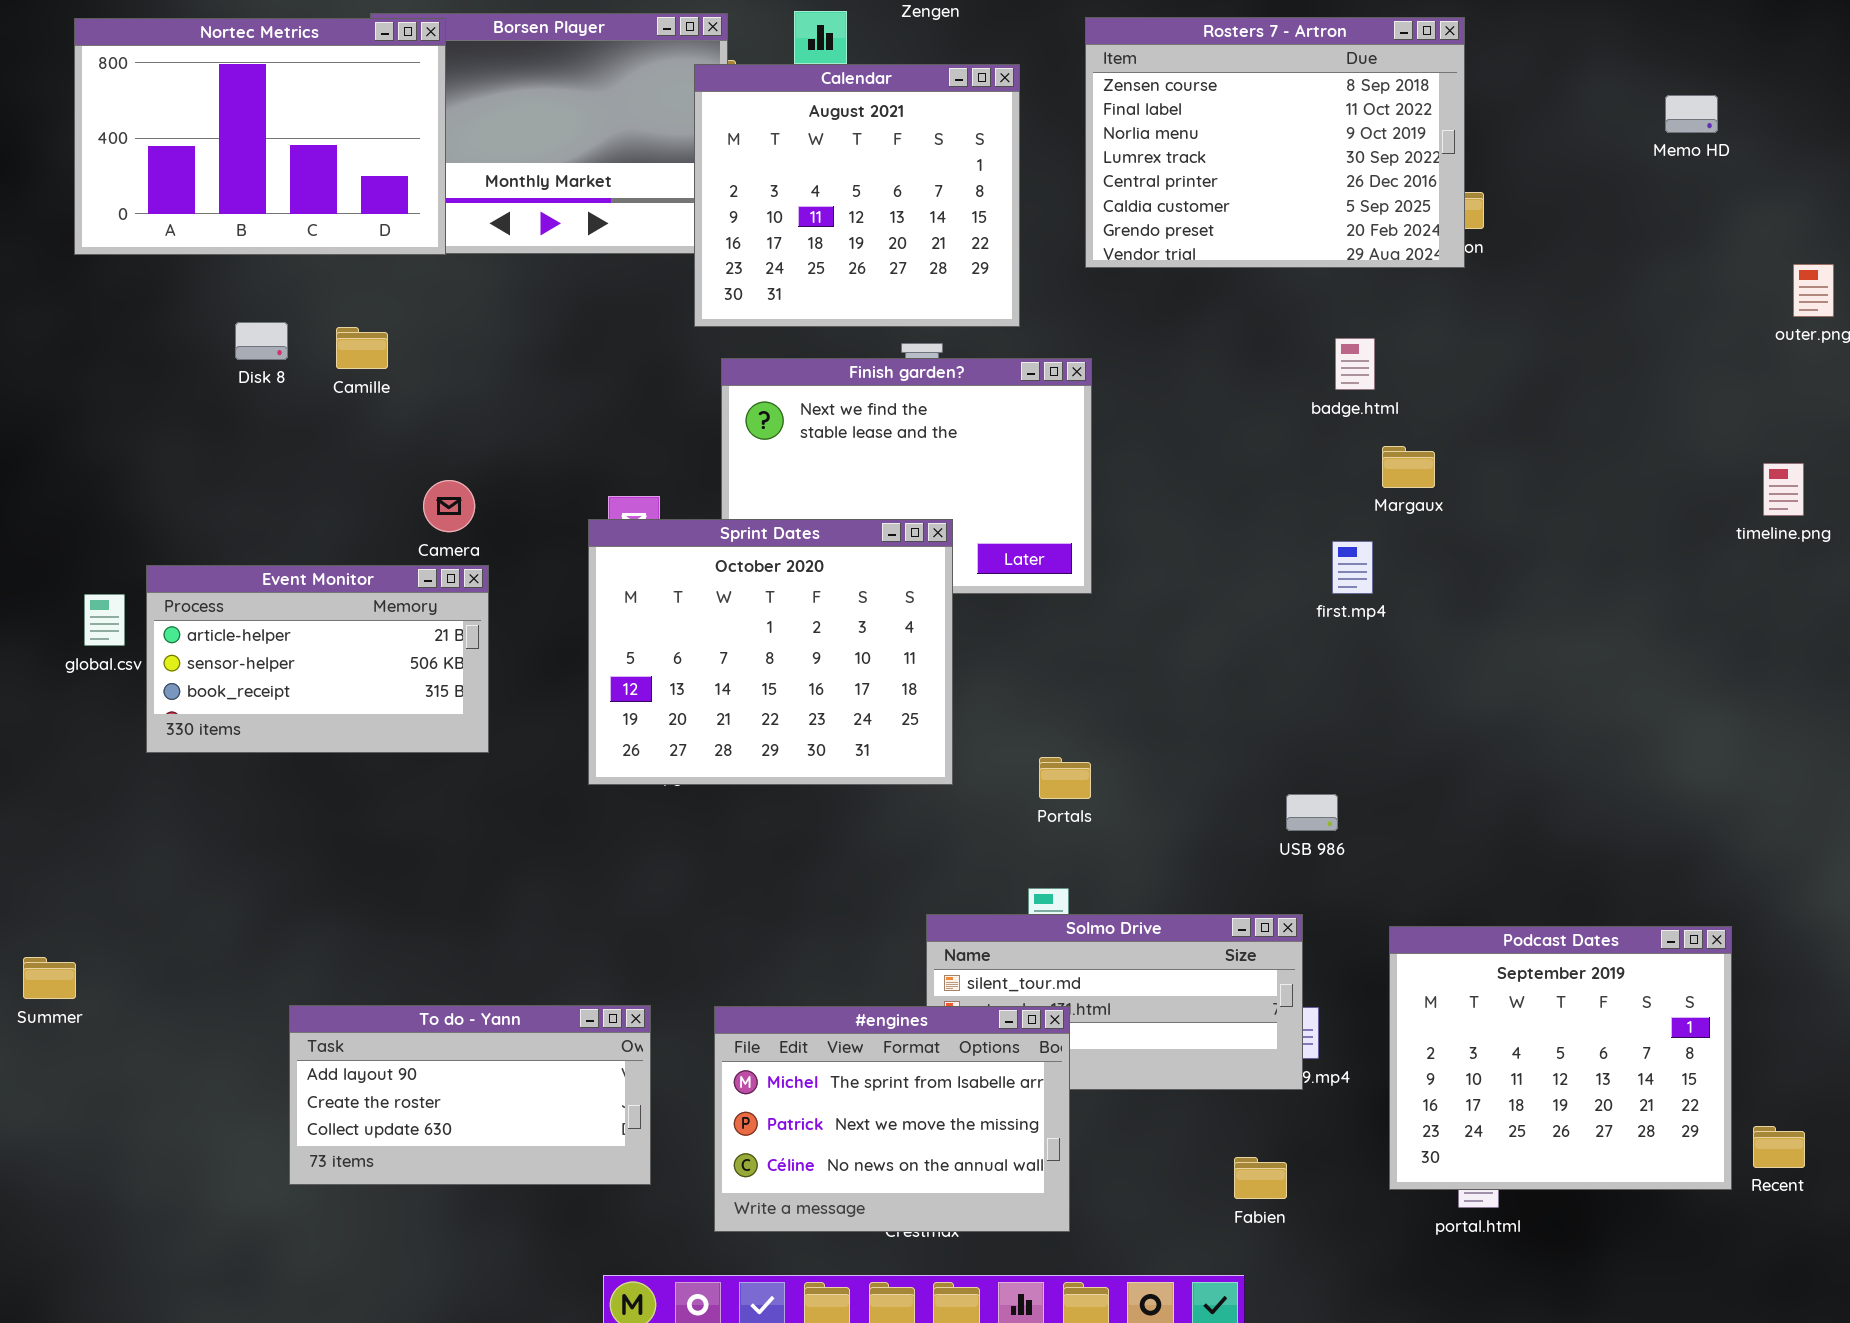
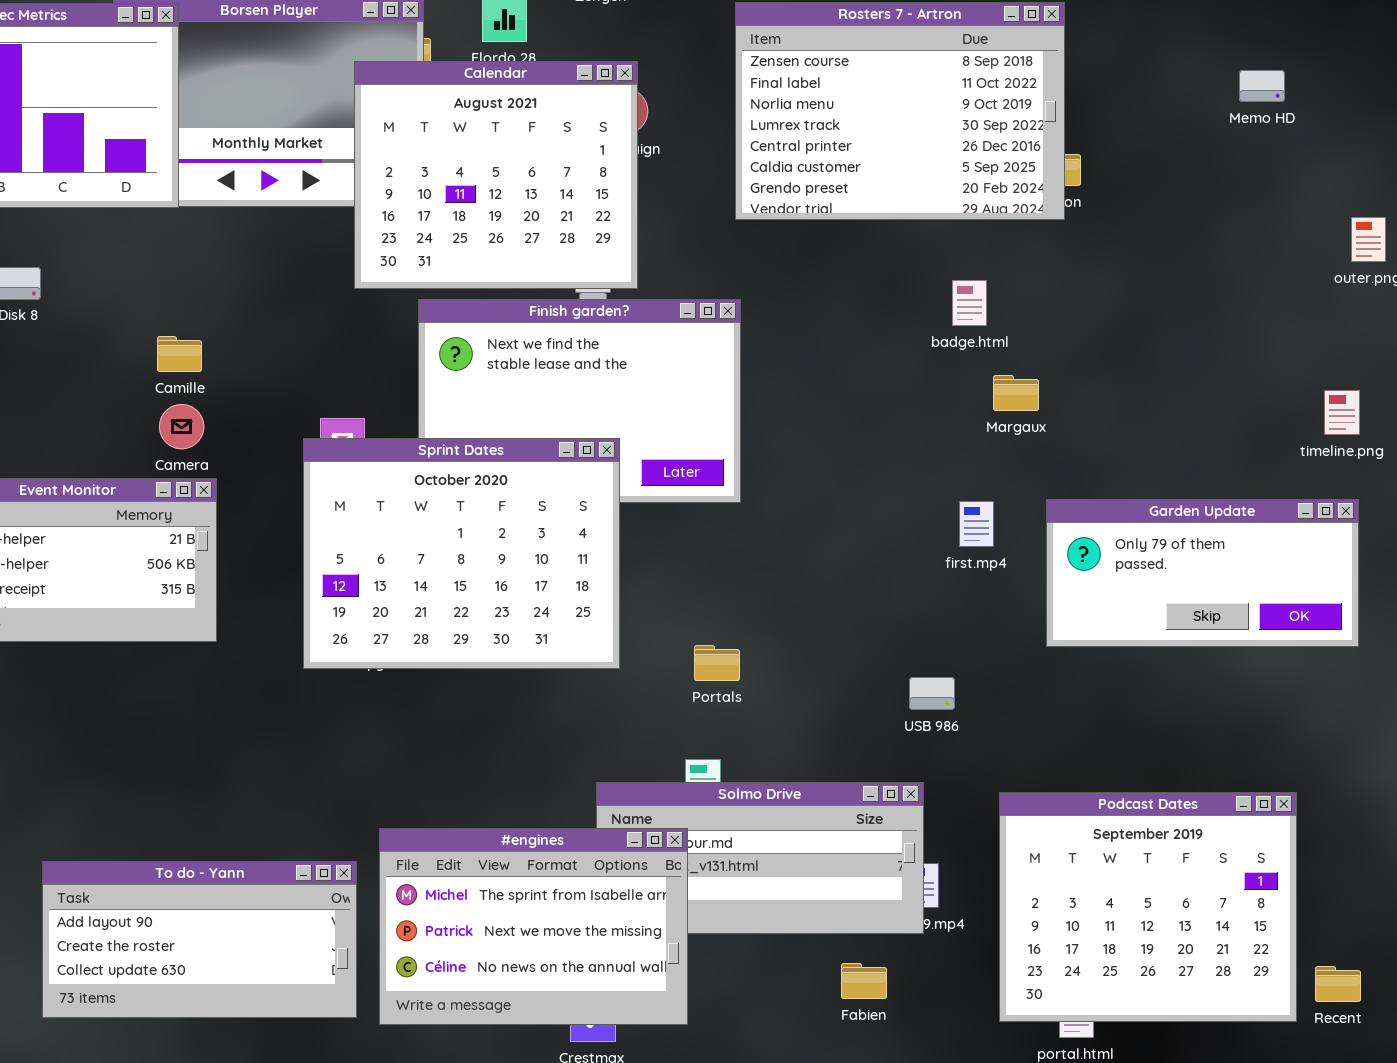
Calendar: [694,64,1020,327] -> [354,61,638,289], moved
Camille: [336,327,388,369] -> [157,336,202,372], moved
first.mp4: [1332,541,1373,594] -> [959,501,994,547], moved
Garden Update: none -> [1046,499,1359,647], opened
#engines: [714,1006,1070,1232] -> [379,828,688,1025], moved
Fabien: [1234,1157,1287,1199] -> [841,963,887,999], moved

